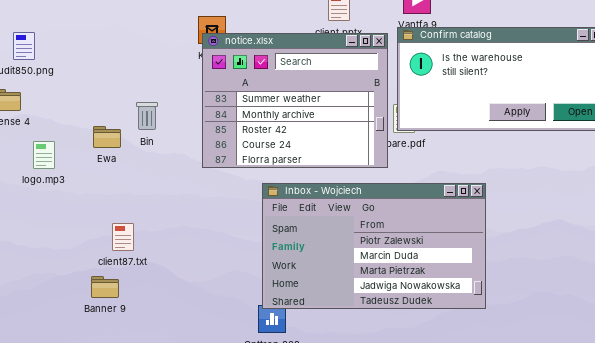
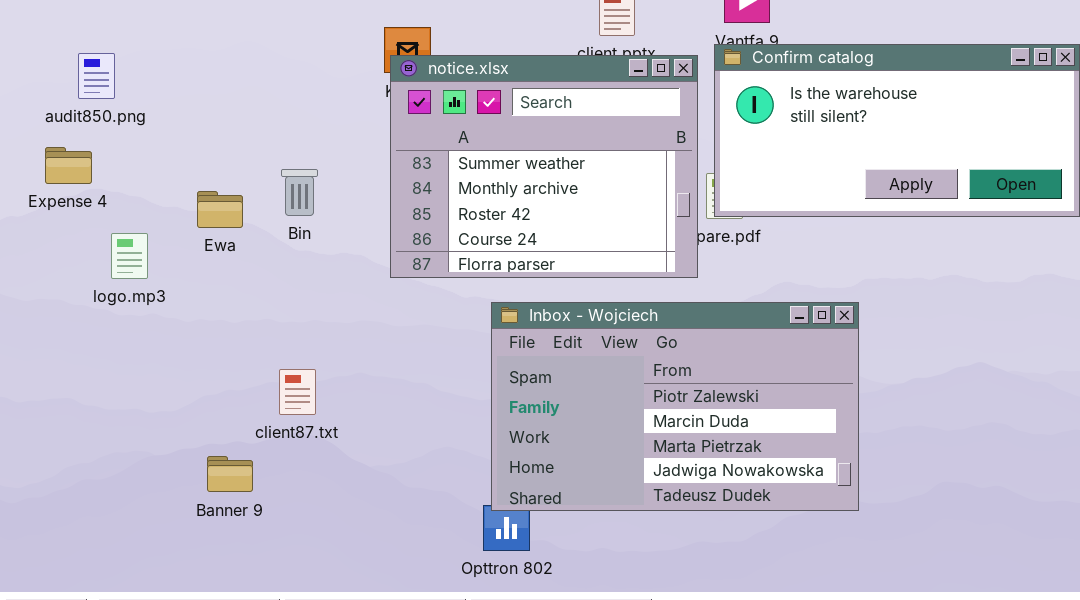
Ewa: [93,126,121,148] -> [197,191,243,228], moved
client87.txt: [112,223,134,251] -> [279,369,316,415], moved

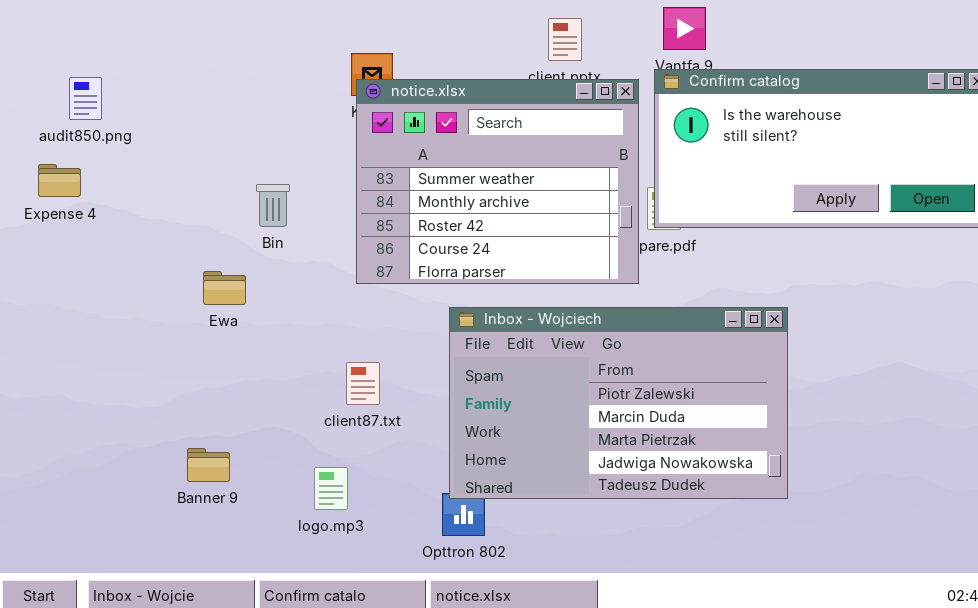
Ewa: [197,191,243,228] -> [203,271,246,305], moved
logo.mp3: [111,233,148,279] -> [314,467,348,510], moved
client87.txt: [279,369,316,415] -> [346,362,380,405], moved

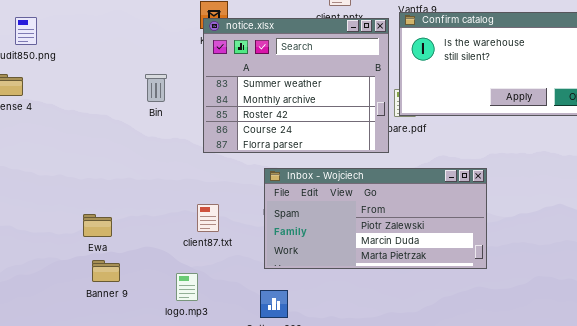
Bin: [256,184,290,227] -> [145,74,167,102], moved
Ewa: [203,271,246,305] -> [83,214,112,237], moved
Inbox - Wojciech: [449,307,788,499] -> [264,168,487,269], resized

